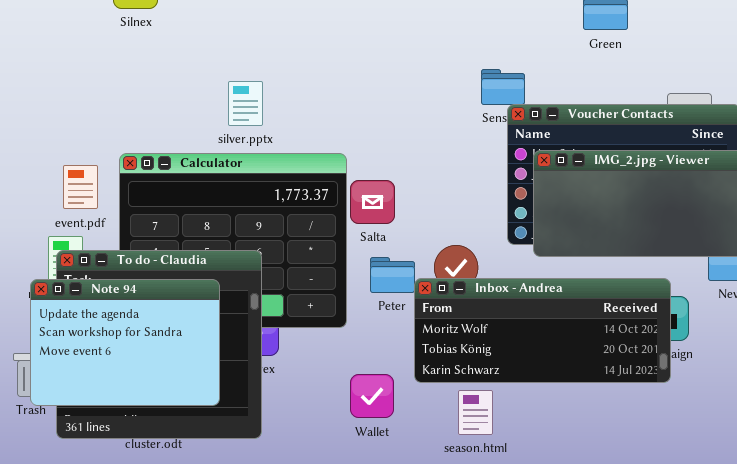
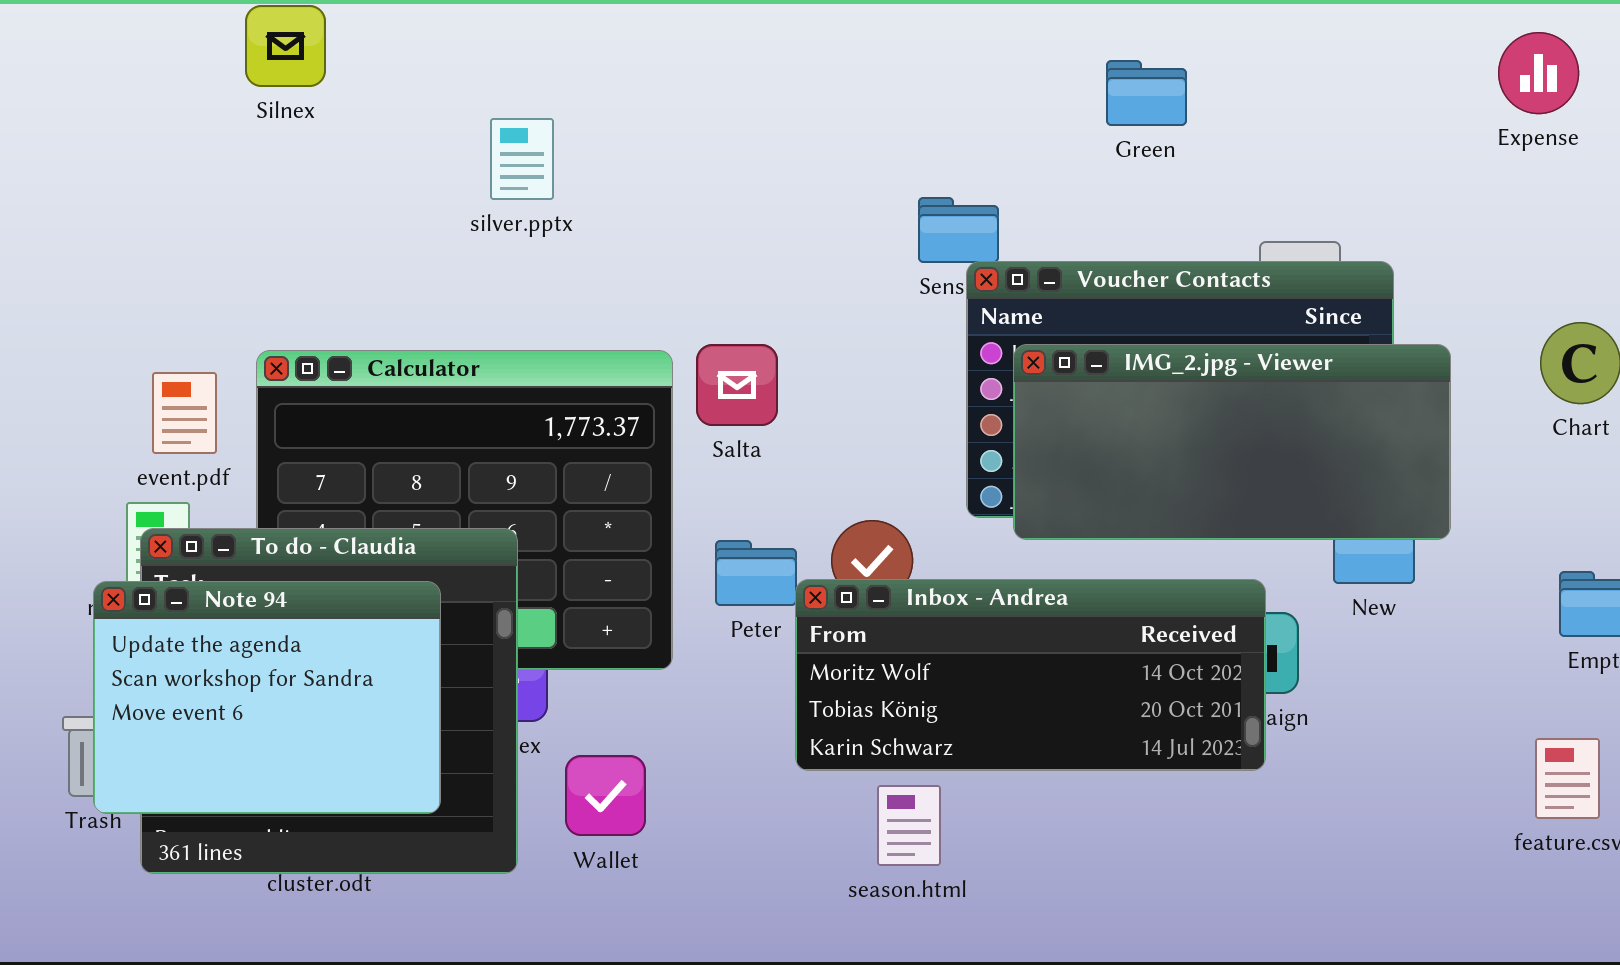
silver.pptx: [228,81,263,126] -> [490,118,554,200], moved
Salta: [350,180,395,224] -> [696,344,778,426], moved
Wallet: [350,374,394,418] -> [565,755,646,836], moved

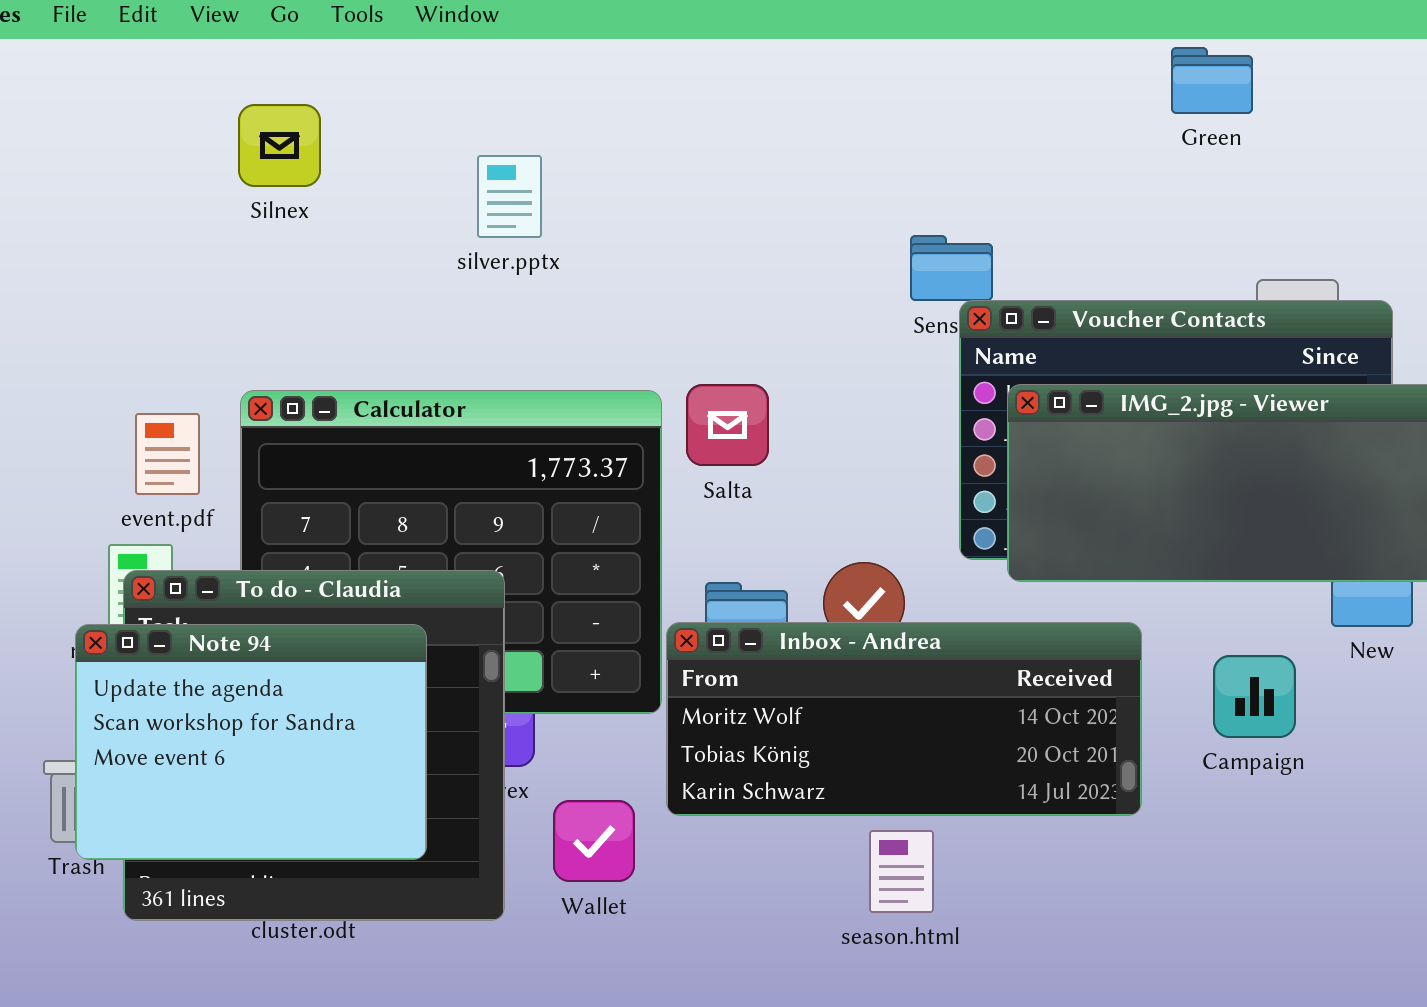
Silnex: [245,5,326,87] -> [238,104,321,187], moved
Green: [1106,60,1187,126] -> [1171,47,1253,114], moved
Inbox - Andrea: [795,579,1266,771] -> [666,622,1142,816], moved

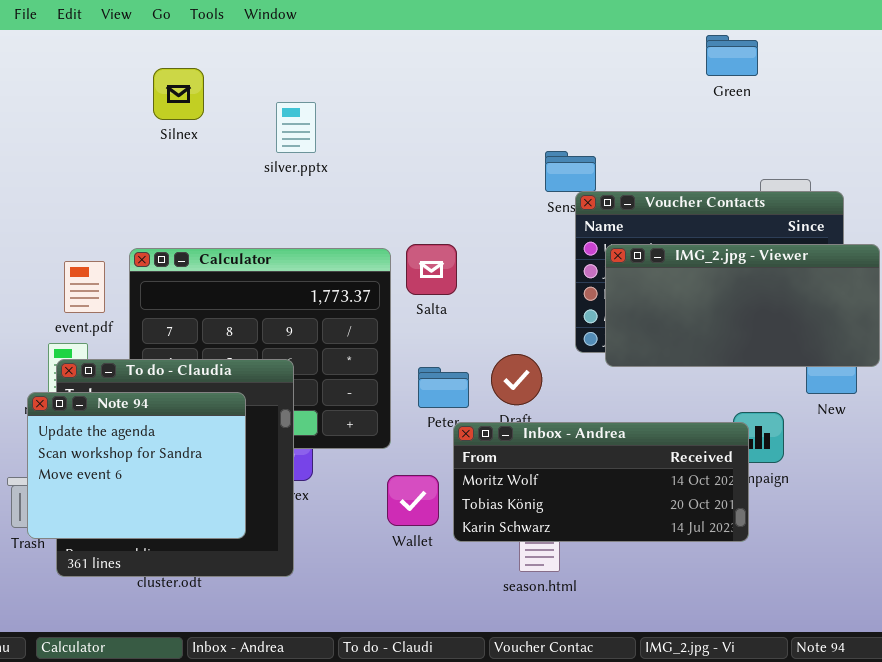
Silnex: [238,104,321,187] -> [153,68,204,120], moved
Inbox - Andrea: [666,622,1142,816] -> [453,422,749,542], moved
Wallet: [553,800,635,882] -> [387,475,439,526], moved

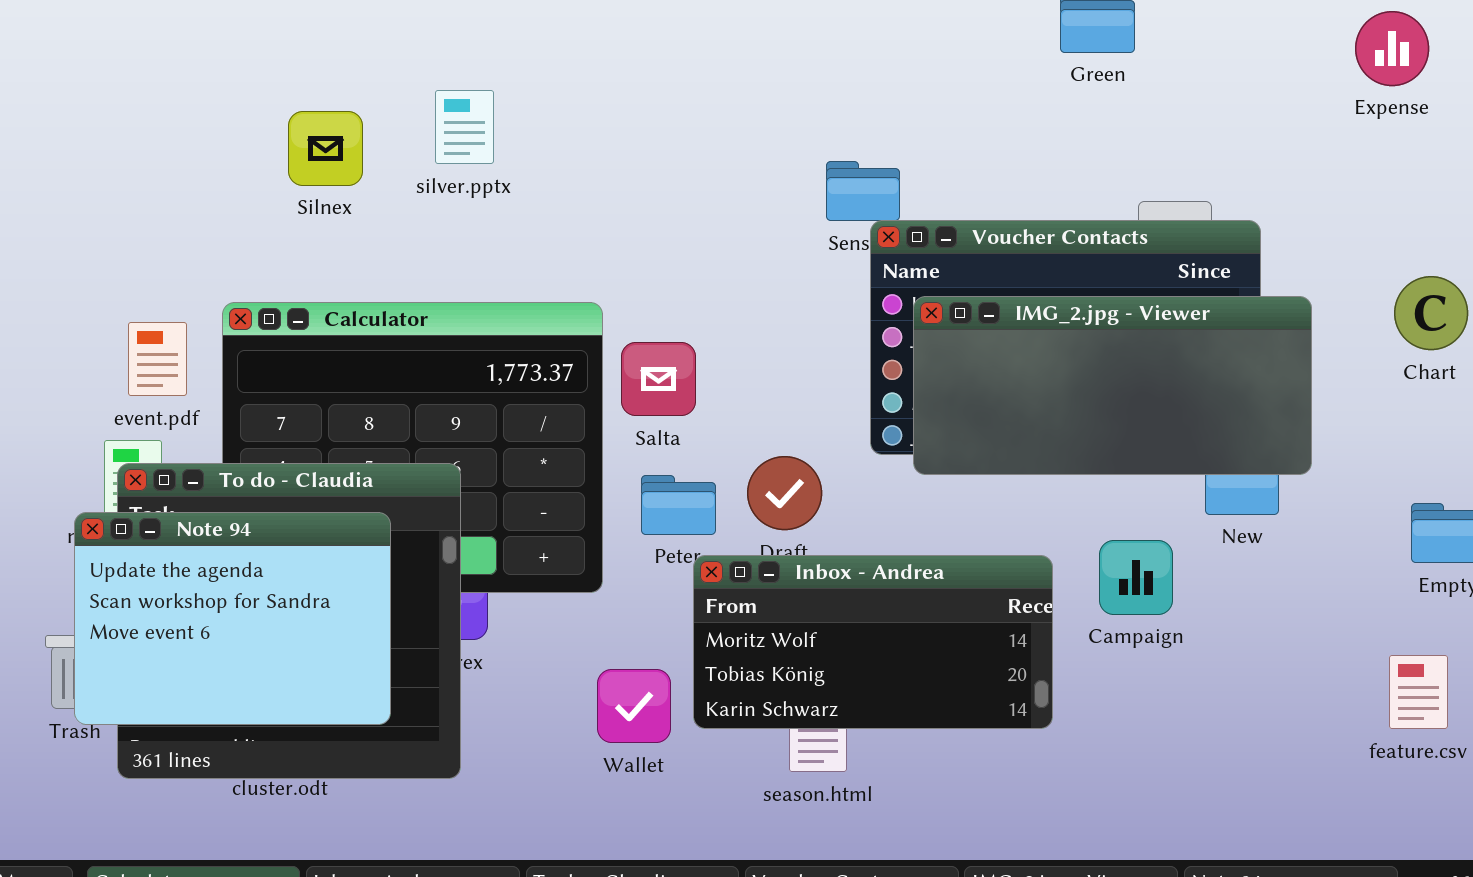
Silnex: [153,68,204,120] -> [288,111,363,186], moved
Salta: [406,244,457,295] -> [621,342,696,416], moved
Inbox - Andrea: [453,422,749,542] -> [693,555,1053,729], resized
Wallet: [387,475,439,526] -> [597,669,671,743], moved

